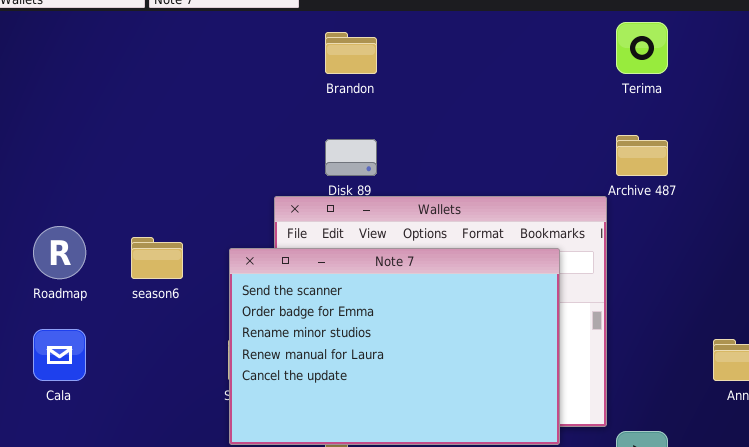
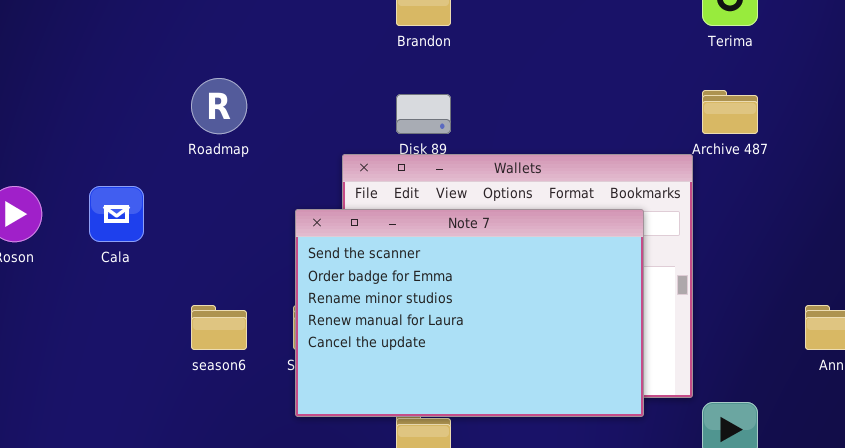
Roadmap: [33,226,86,279] -> [191,78,247,134], moved
season6: [131,237,183,279] -> [191,305,247,350], moved
Cala: [33,329,86,381] -> [89,186,144,242], moved

